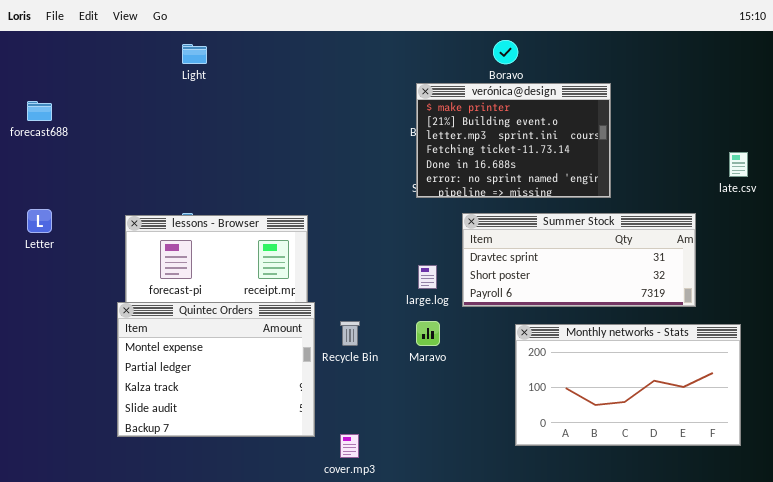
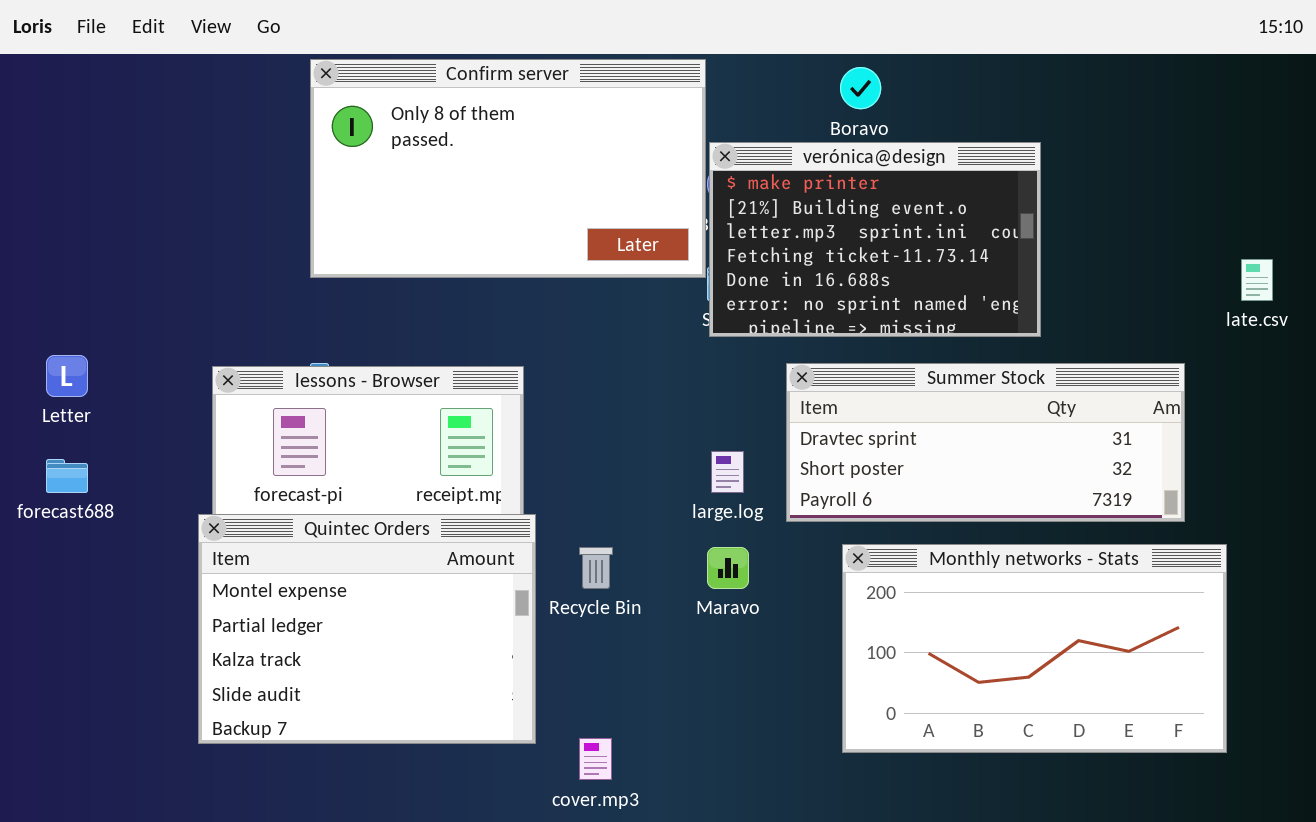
Confirm server: none -> [310,59,706,278], opened
forecast688: [27,101,52,121] -> [46,459,88,493], moved
Monthly networks - Stats: [515,324,741,446] -> [842,544,1227,753], moved

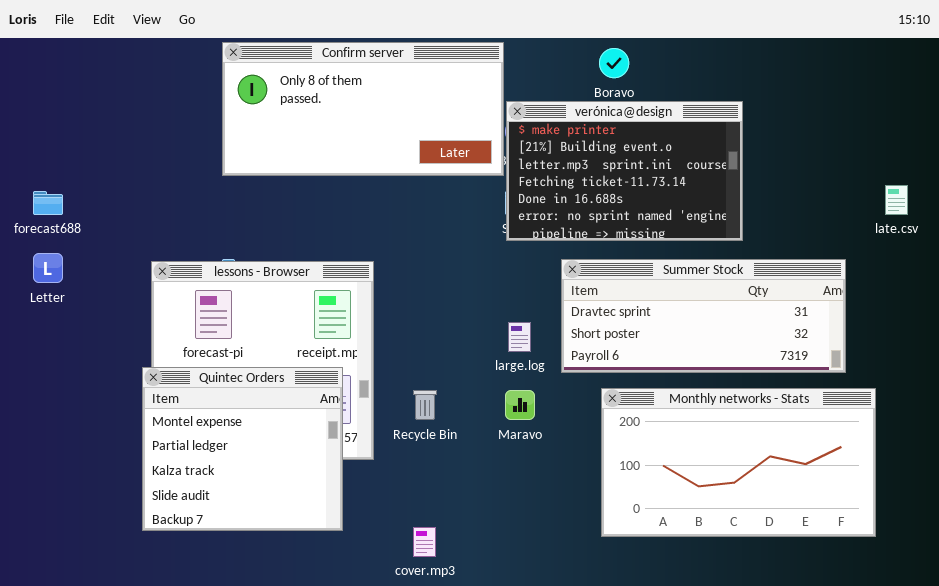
Confirm server: [310,59,706,278] -> [222,42,504,176], resized
forecast688: [46,459,88,493] -> [33,191,63,215], moved
Quintec Orders: [198,514,536,744] -> [142,367,343,531], resized

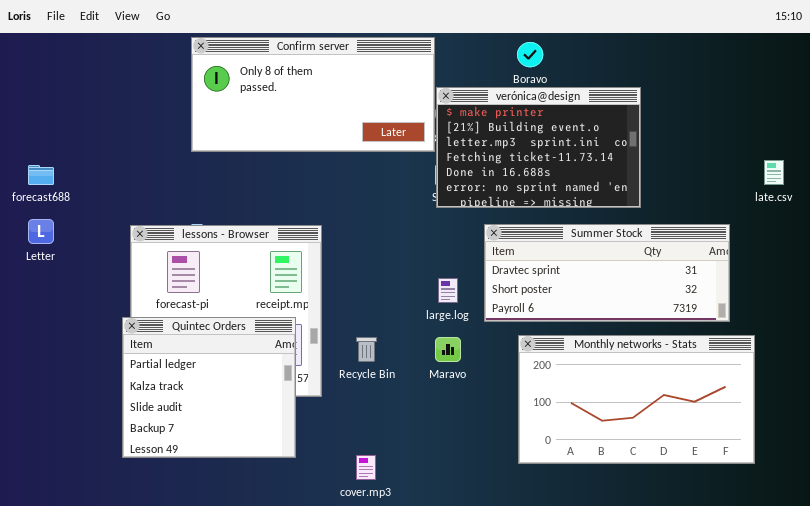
Quintec Orders: [142,367,343,531] -> [122,317,296,458], scrolled down 1 row

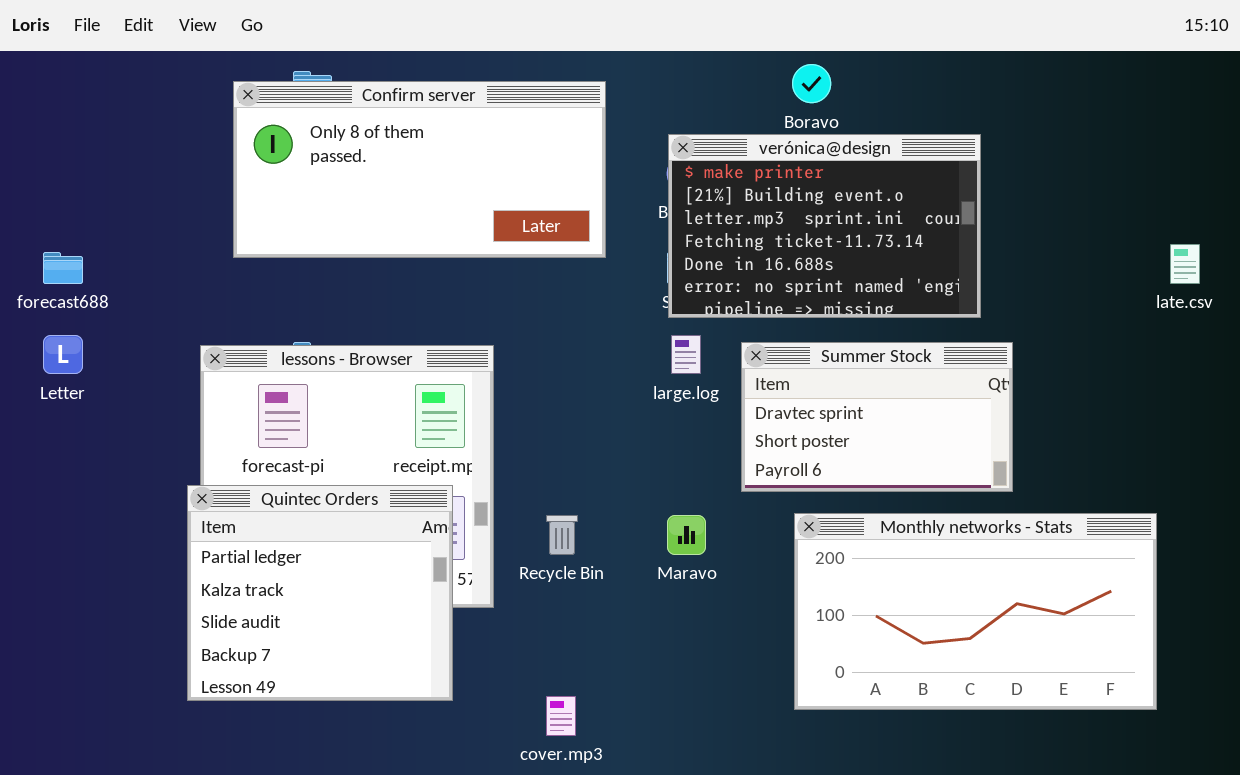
Confirm server: [191,37,435,152] -> [233,81,606,258], moved
Summer Stock: [484,224,730,322] -> [741,342,1013,492], resized
large.log: [438,278,458,303] -> [671,335,701,374], moved

